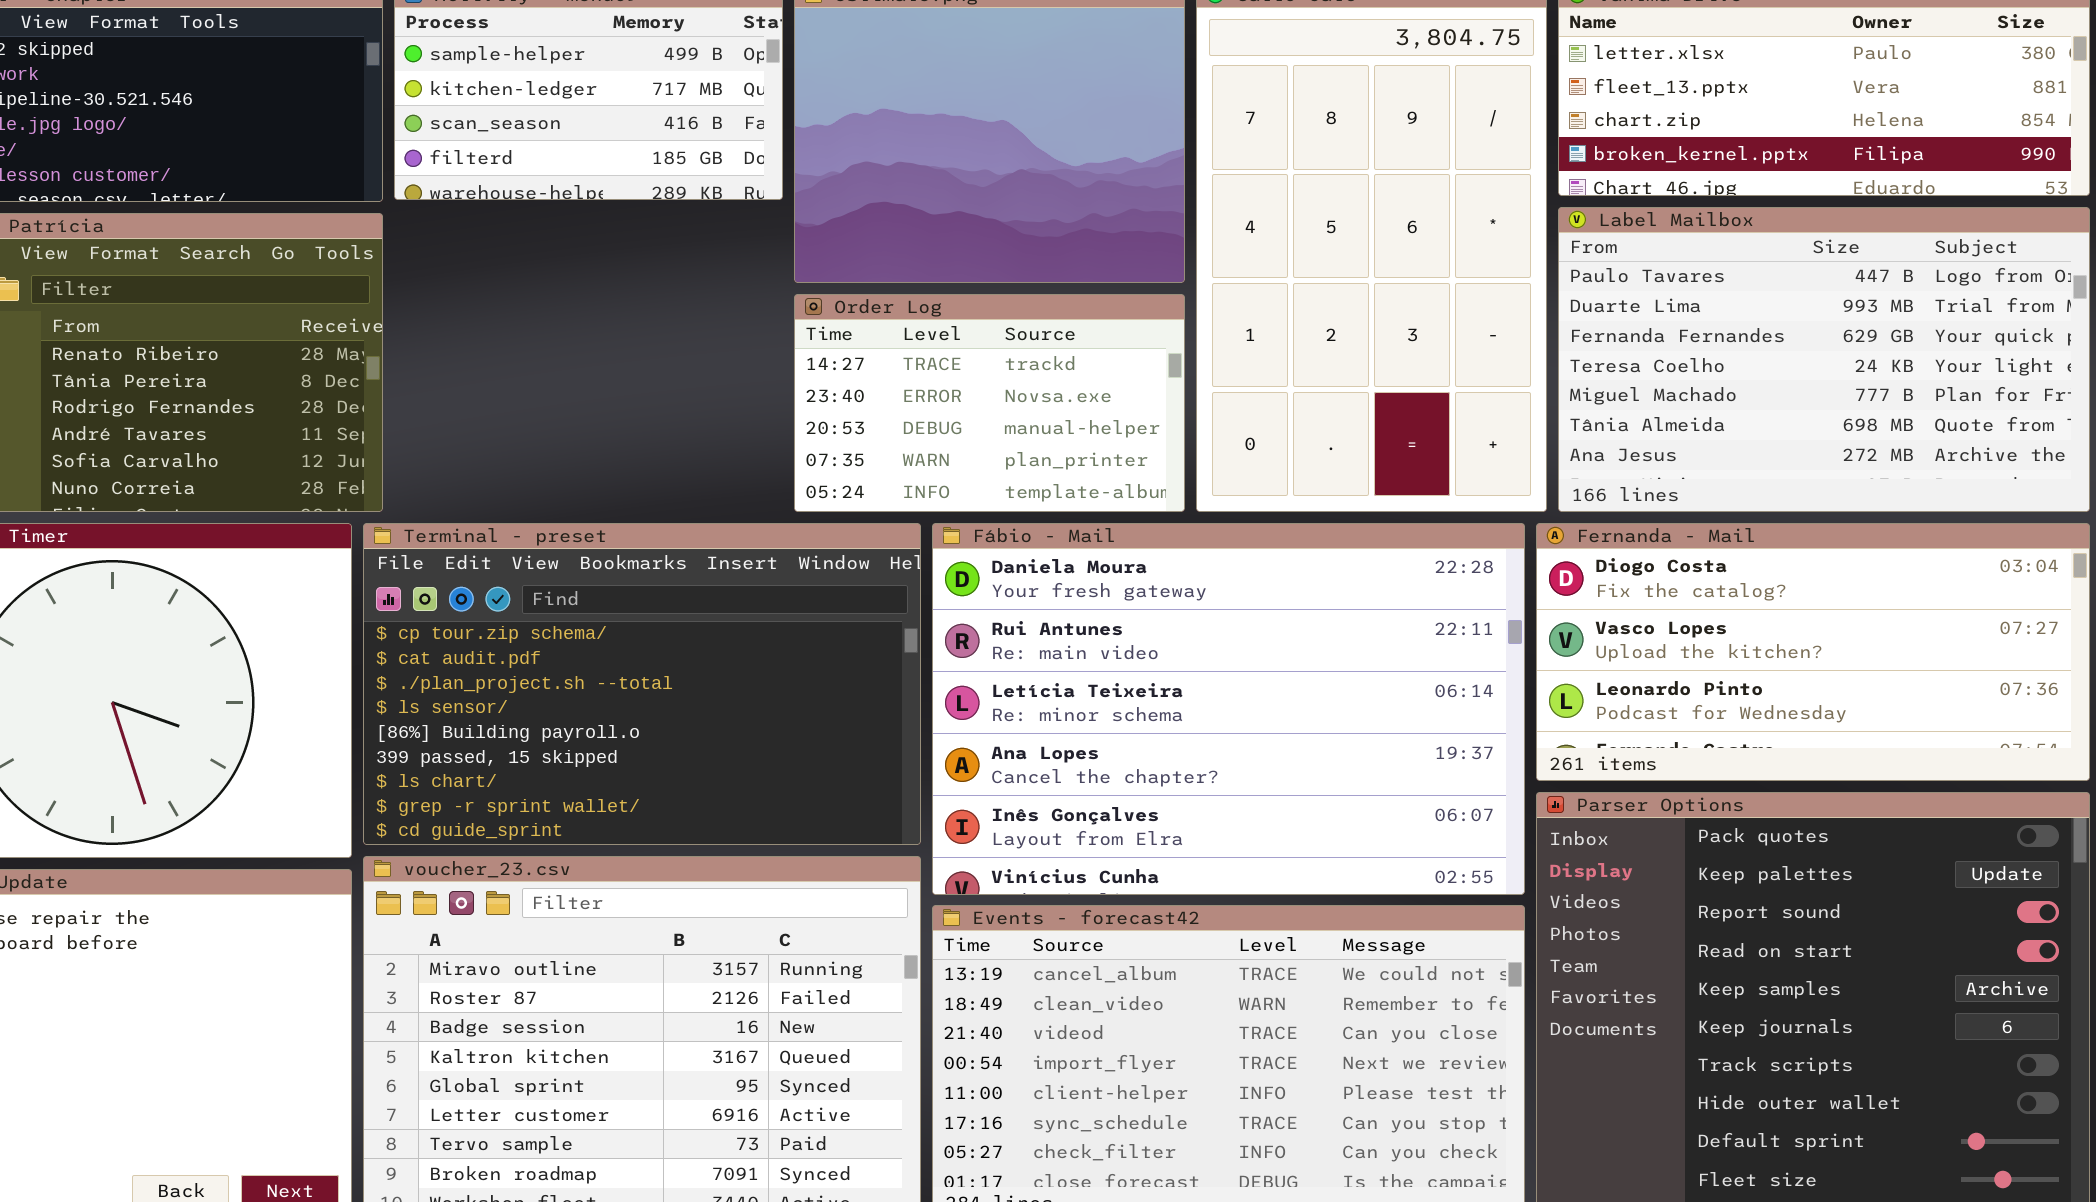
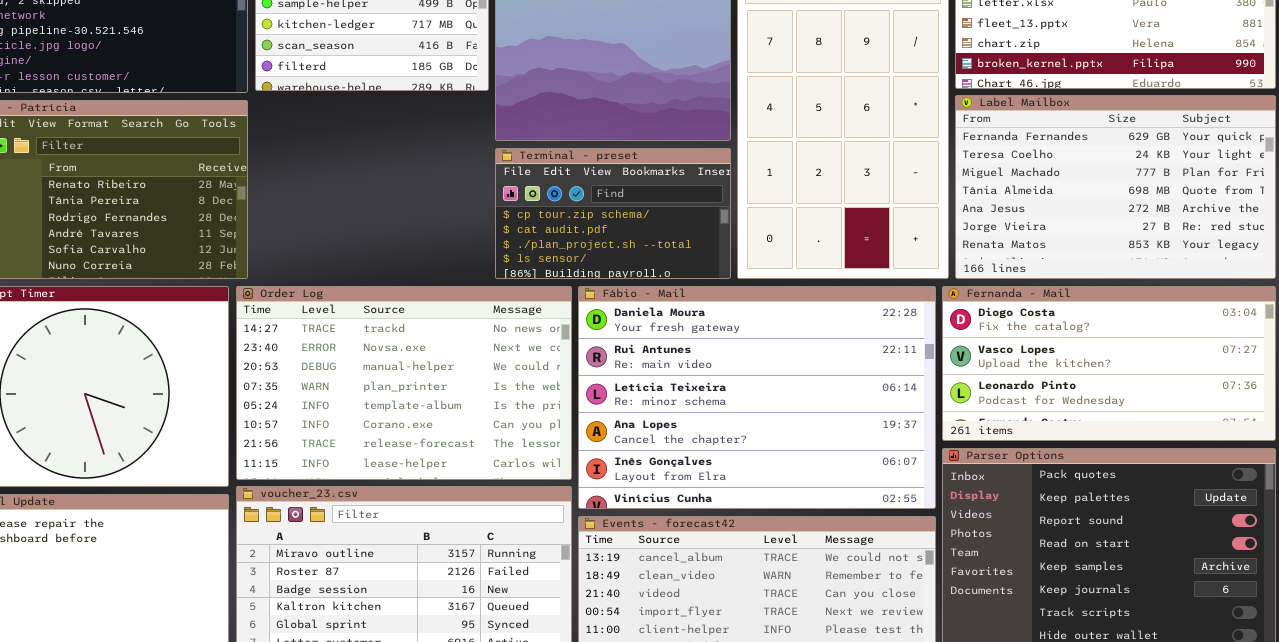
Label Mailbox: [1558,207,2090,512] -> [955,95,1276,279], scrolled down 2 rows
Order Log: [794,294,1185,512] -> [236,286,572,480], moved, resized
Terminal - preset: [363,523,921,845] -> [495,148,731,279], moved, resized

